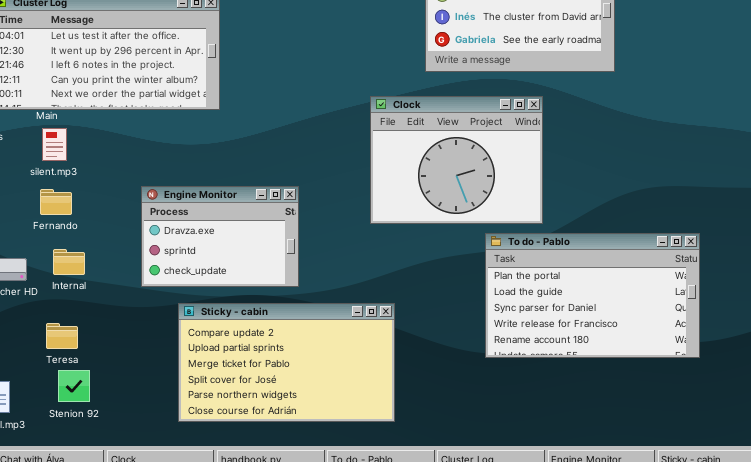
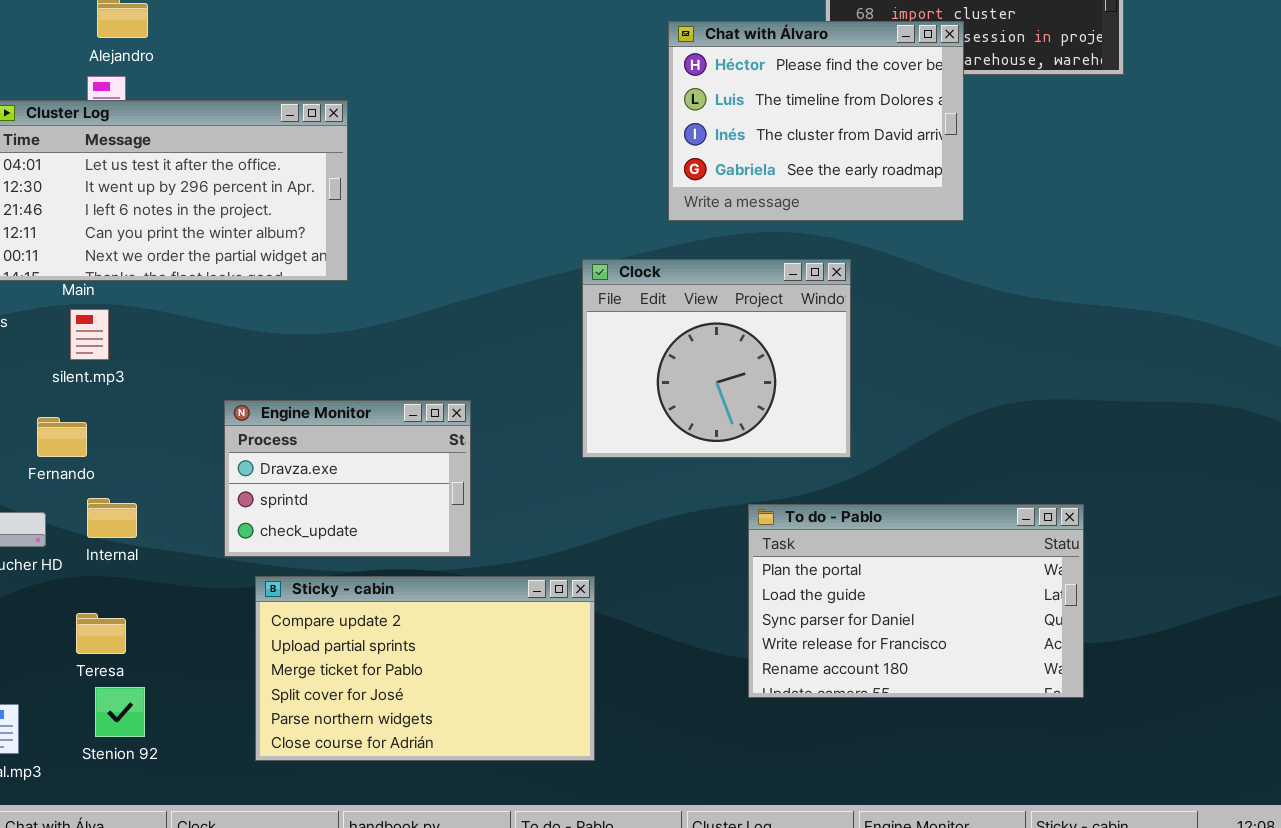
Fernando: [40,189,72,215] -> [37,417,87,457], moved
To do - Pablo: [485,233,700,358] -> [748,504,1084,698], moved
Sticky - cabin: [178,303,395,422] -> [255,576,595,761], moved

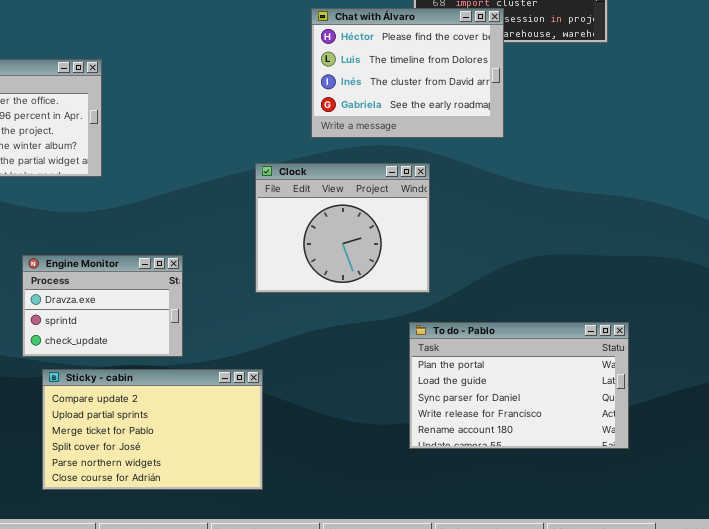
To do - Pablo: [748,504,1084,698] -> [409,322,629,449], moved

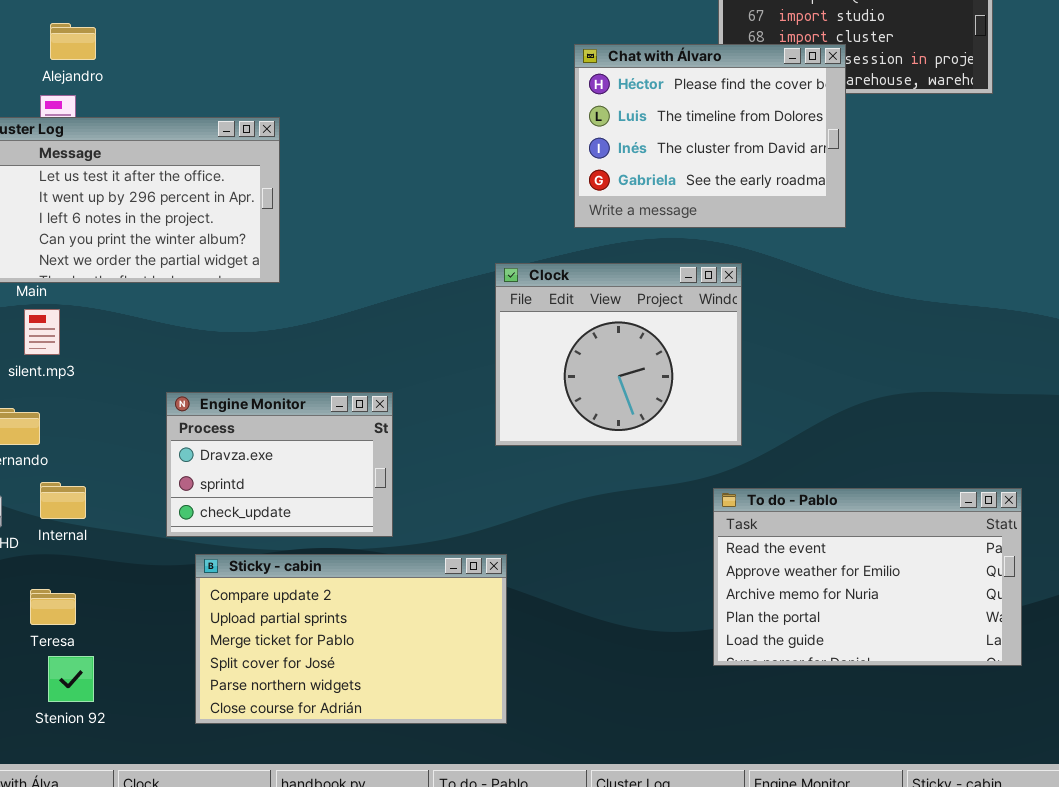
To do - Pablo: [409,322,629,449] -> [713,488,1022,666], scrolled up 3 rows

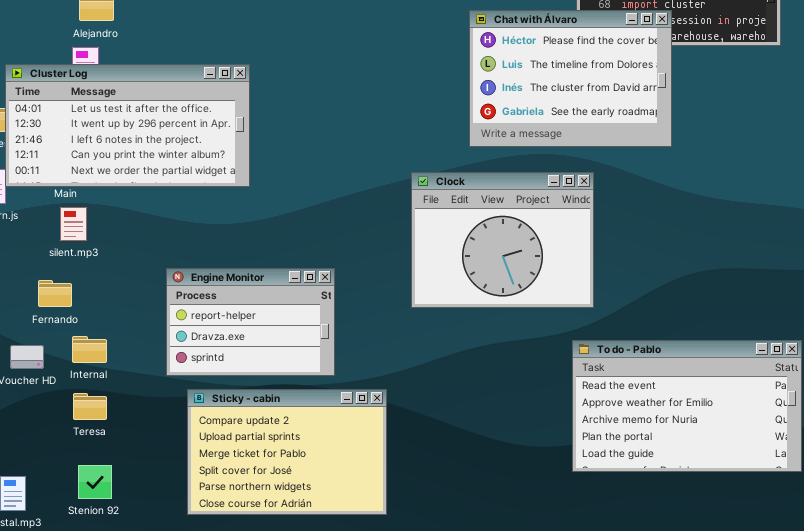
Engine Monitor: [166,392,393,537] -> [166,268,335,376], scrolled up 1 row
Sticky - cabin: [195,554,507,724] -> [187,389,387,515], resized
Teresa: [30,589,76,625] -> [73,393,107,420], moved

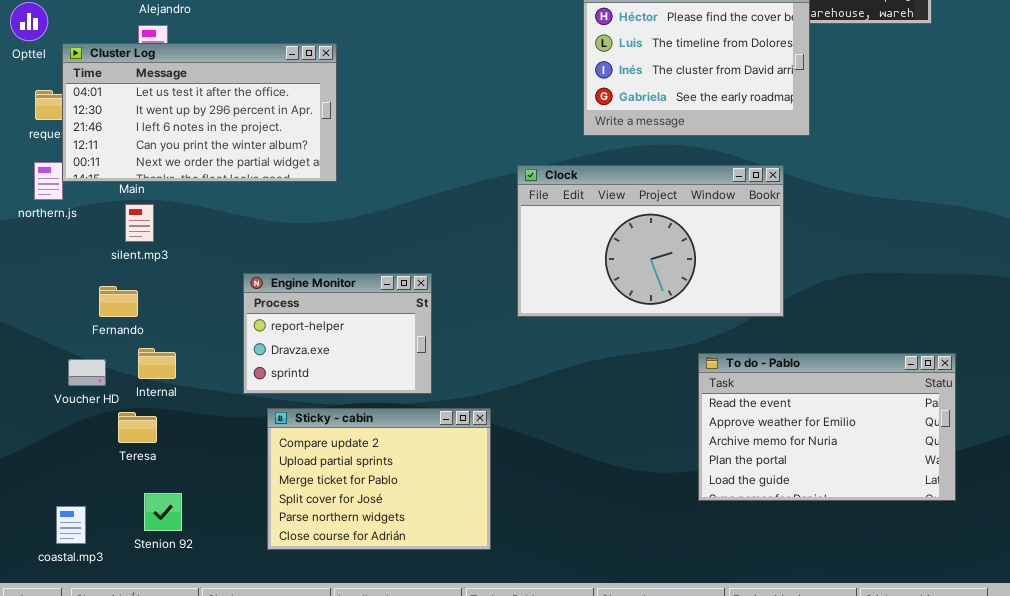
Clock: [411,172,594,308] -> [517,165,784,317], resized
Teresa: [73,393,107,420] -> [118,412,157,443], moved

